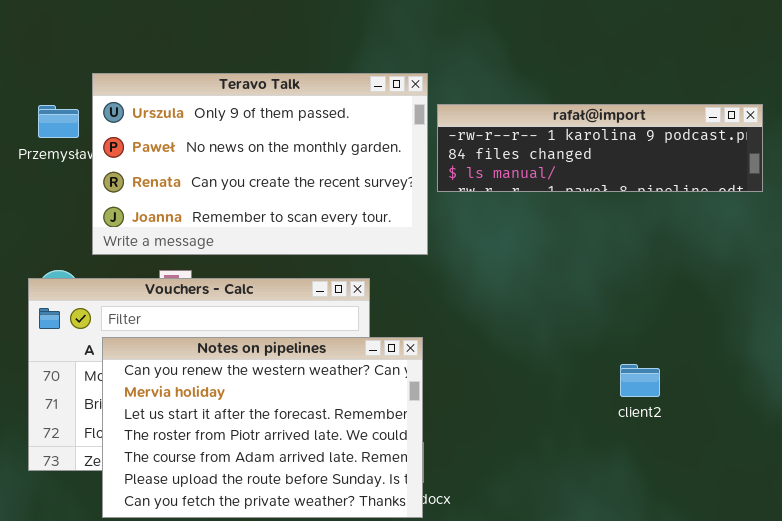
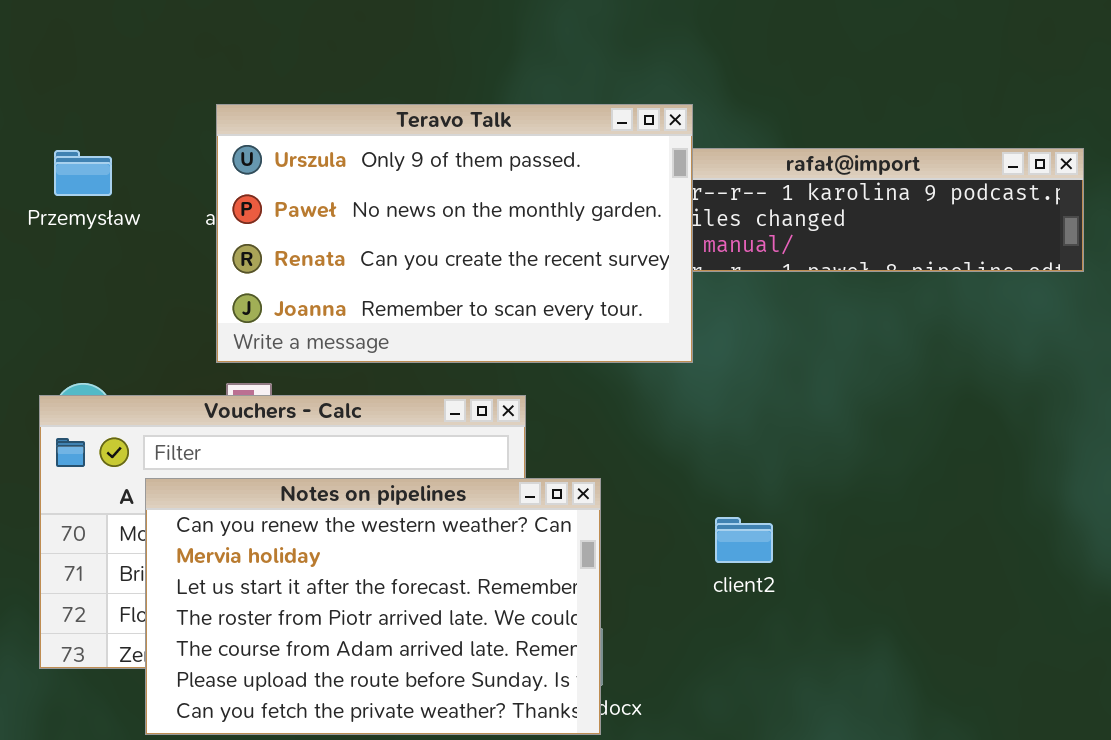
Teravo Talk: [92,73,428,255] -> [216,104,693,363], moved
client2: [620,364,660,397] -> [715,517,773,563], moved

